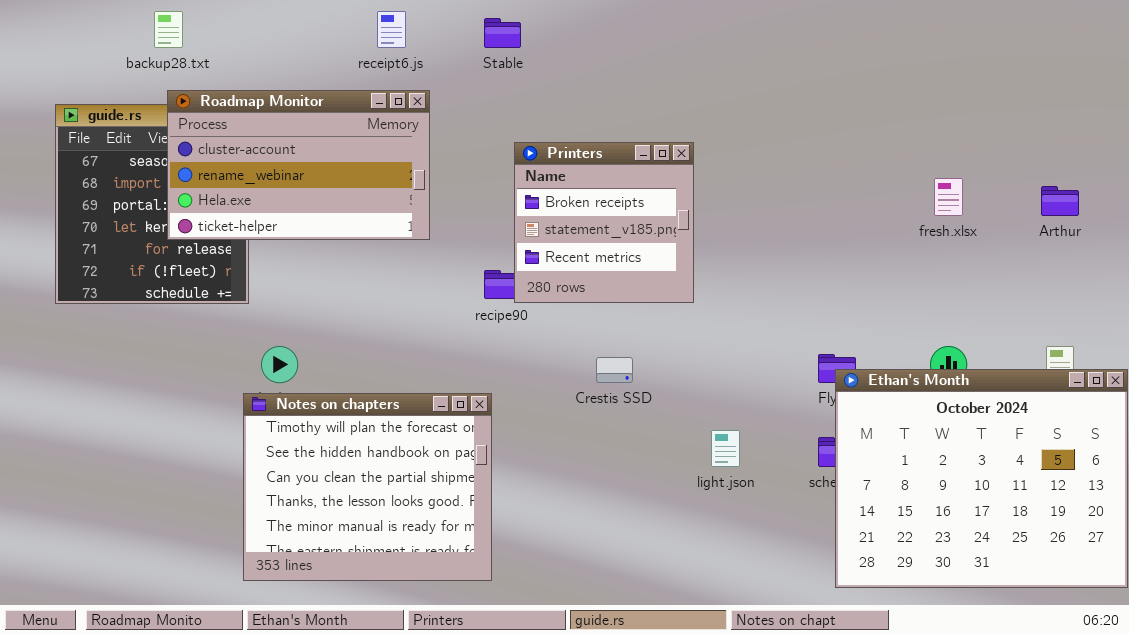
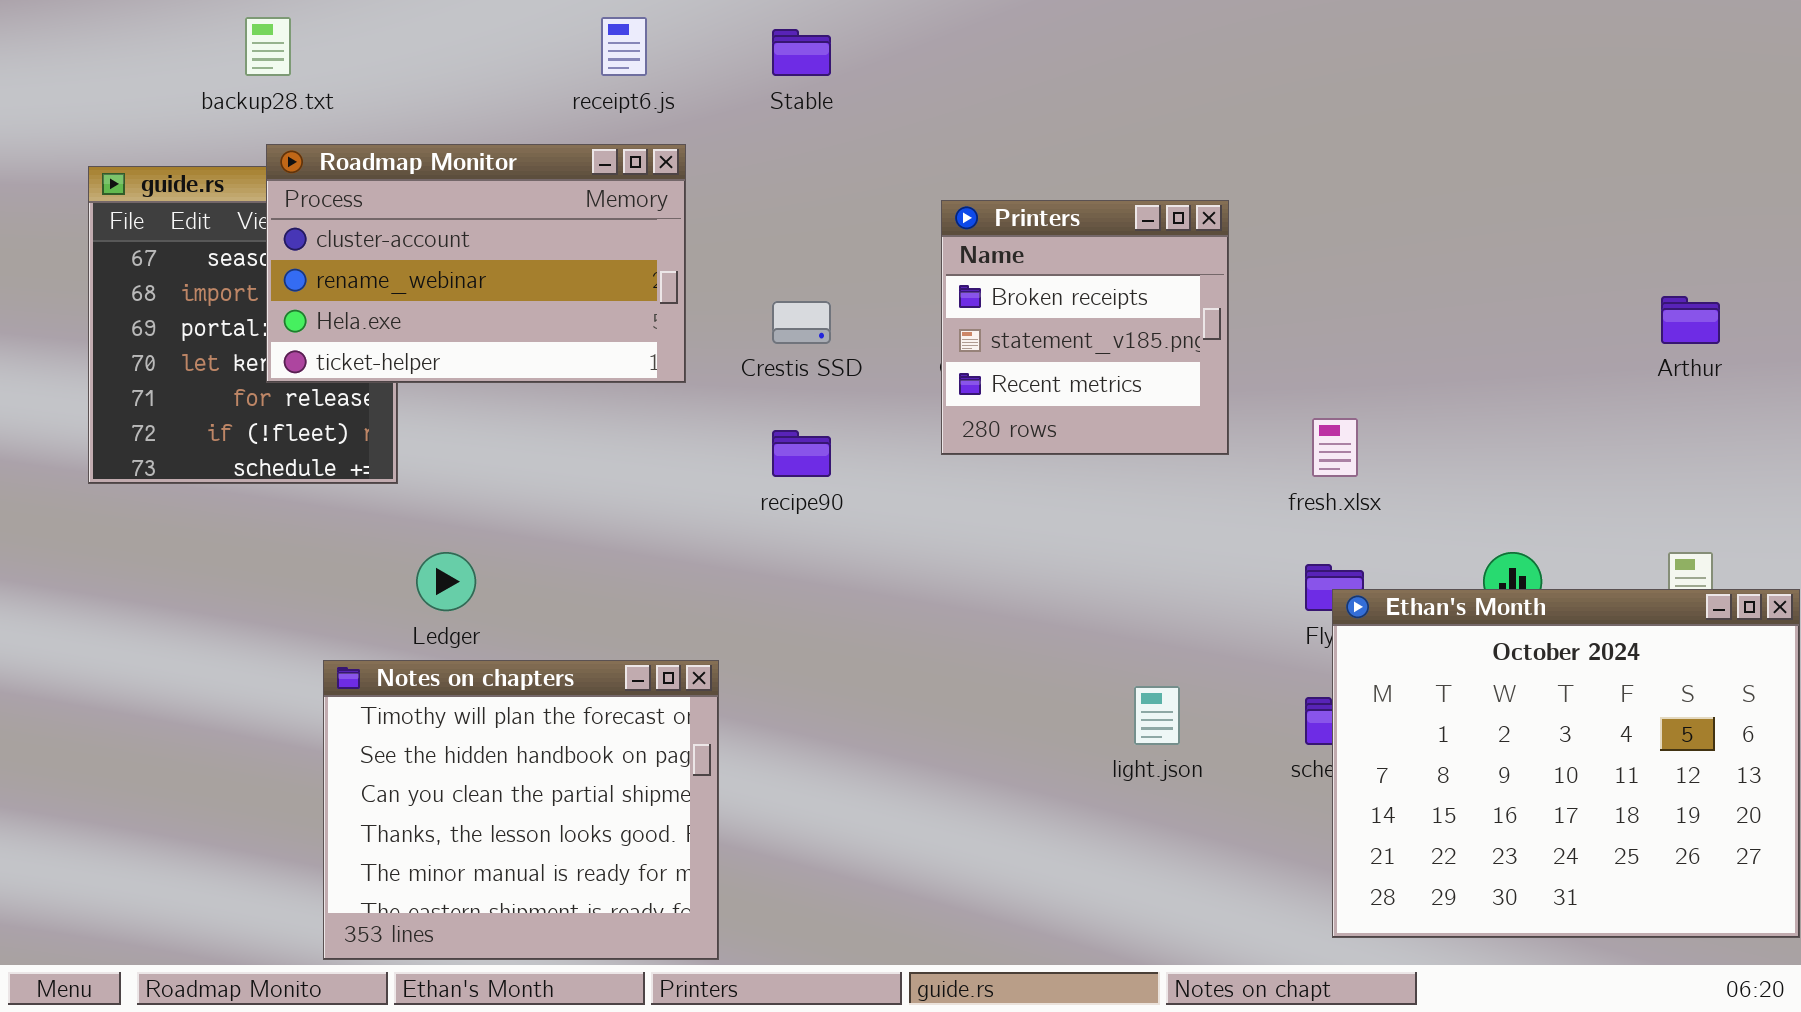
Printers: [514,142,694,303] -> [941,200,1229,455], moved
fresh.xlsx: [934,178,963,216] -> [1312,418,1358,477], moved
Crestis SSD: [596,357,633,383] -> [772,301,831,344], moved
Notes on chapters: [243,393,492,581] -> [323,660,719,960], moved

